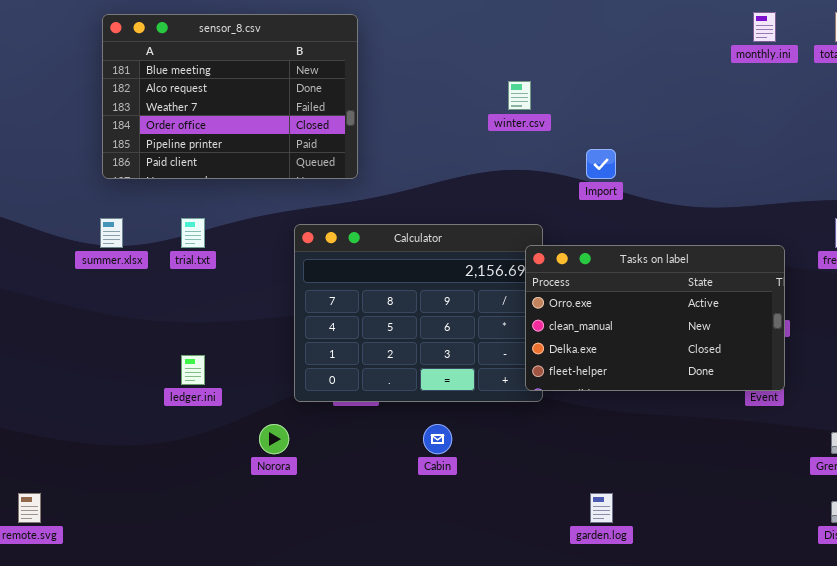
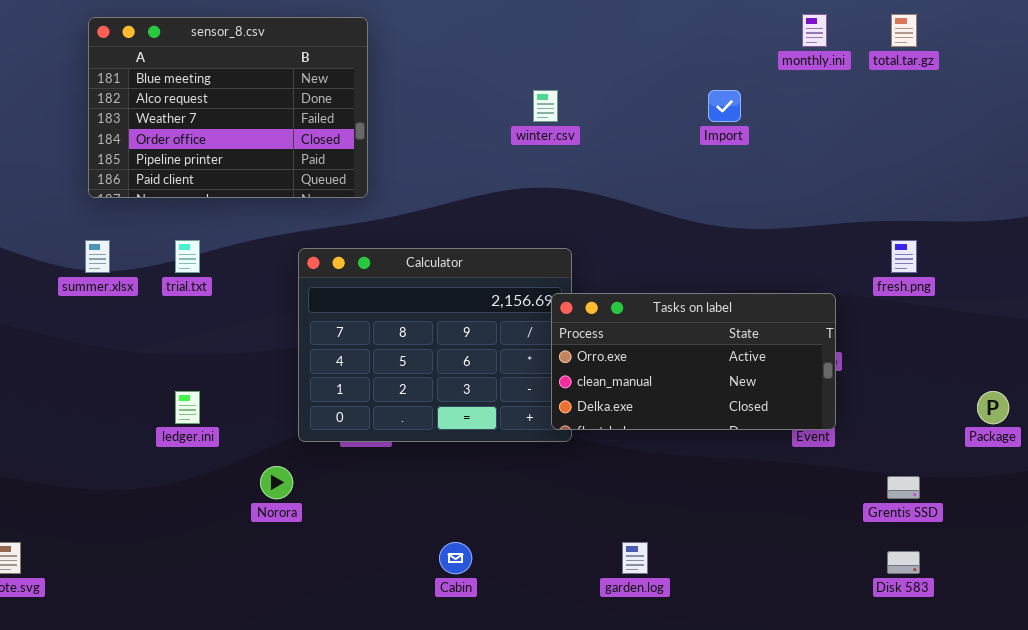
Import: [586,149,616,179] -> [708,90,741,122], moved
Tasks on label: [525,245,785,391] -> [551,293,836,430], resized
Cabin: [423,424,452,454] -> [439,542,472,574], moved

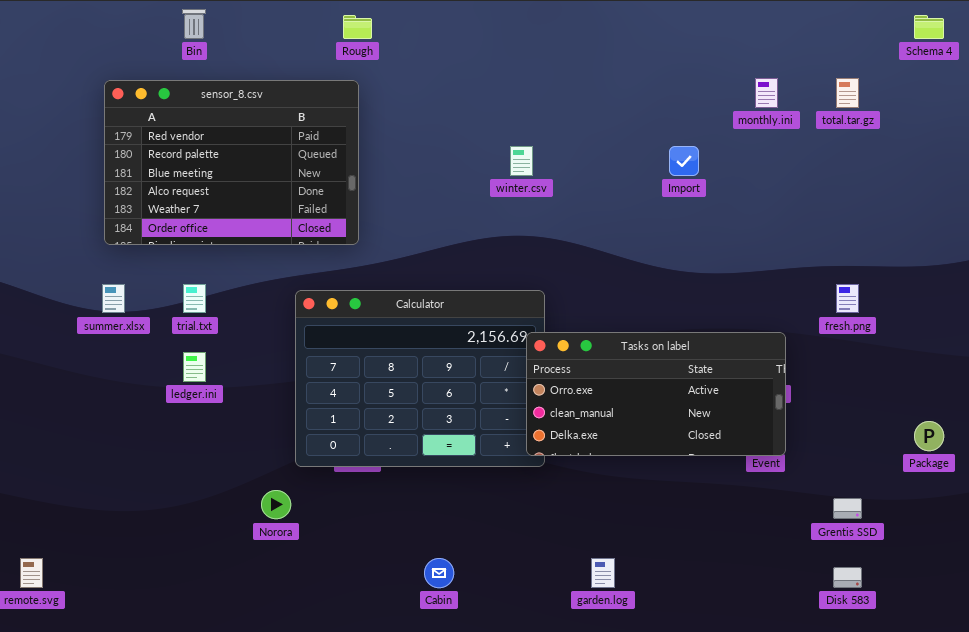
sensor_8.csv: [88,17,368,198] -> [104,80,359,245], scrolled up 2 rows
ledger.ini: [175,391,200,424] -> [183,352,206,382], moved

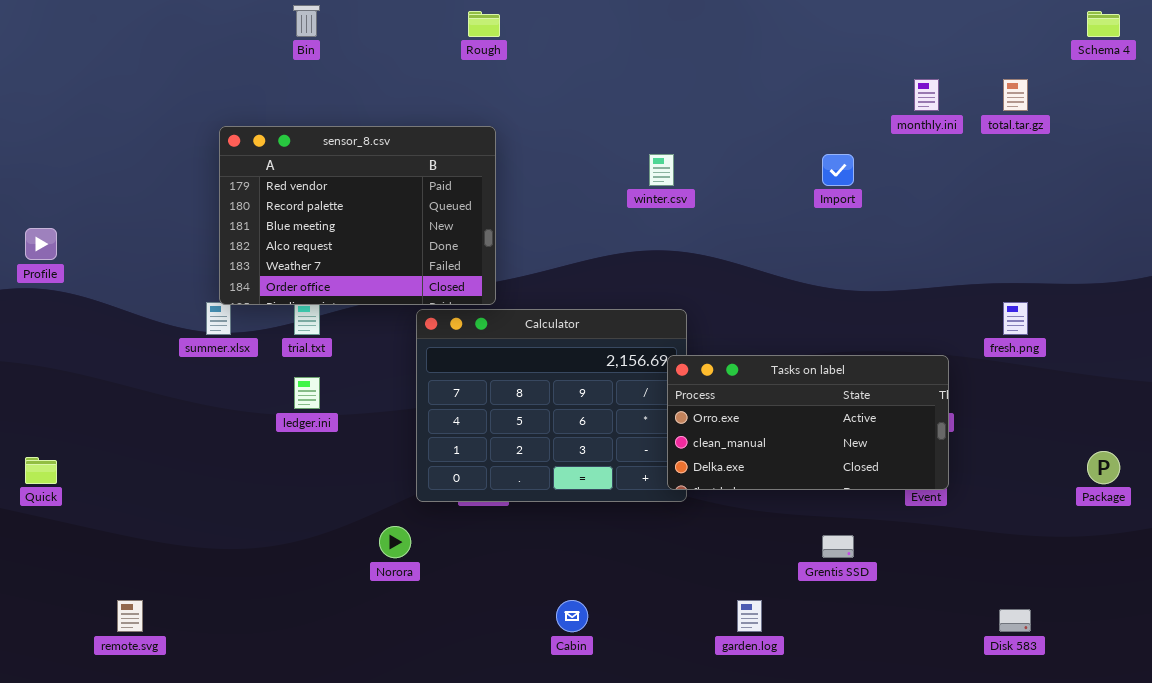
sensor_8.csv: [104,80,359,245] -> [219,126,496,305], moved
Grentis SSD: [833,498,862,519] -> [822,535,854,558], moved

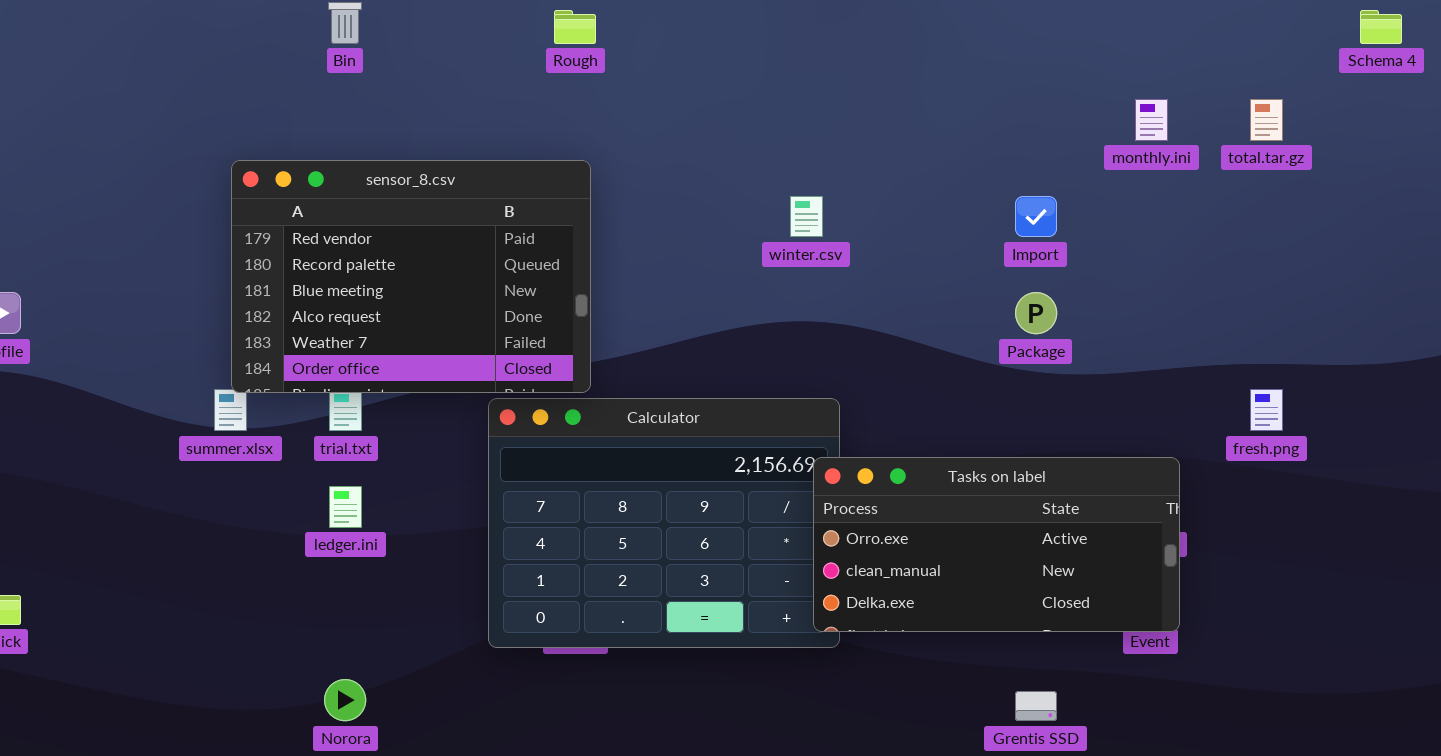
Package: [1087,451,1120,484] -> [1015,292,1057,334], moved
Norora: [379,526,411,558] -> [324,679,366,721], moved

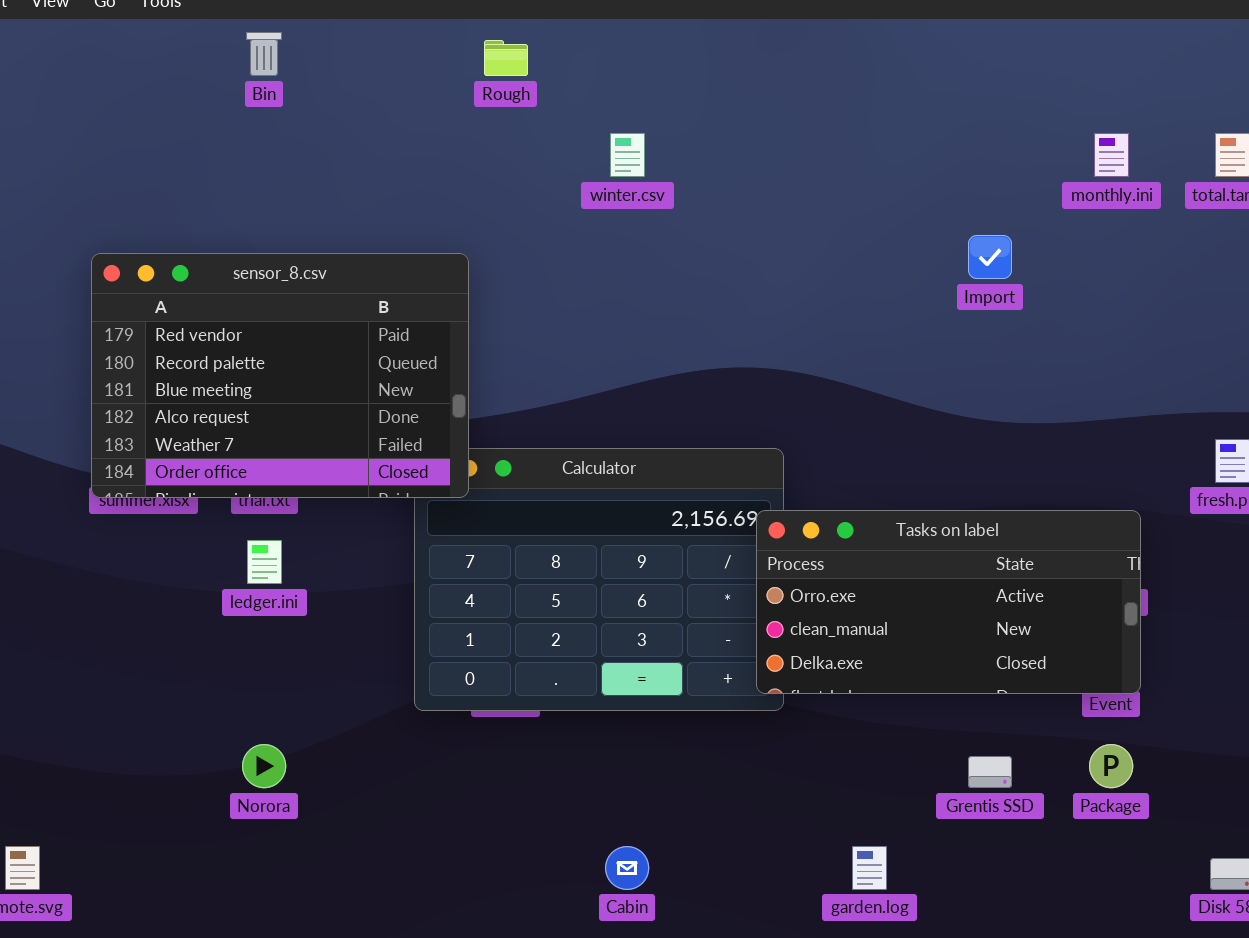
sensor_8.csv: [231,160,591,393] -> [91,253,469,498], moved
winter.csv: [790,196,823,237] -> [610,133,645,177], moved
Package: [1015,292,1057,334] -> [1089,744,1133,788], moved

